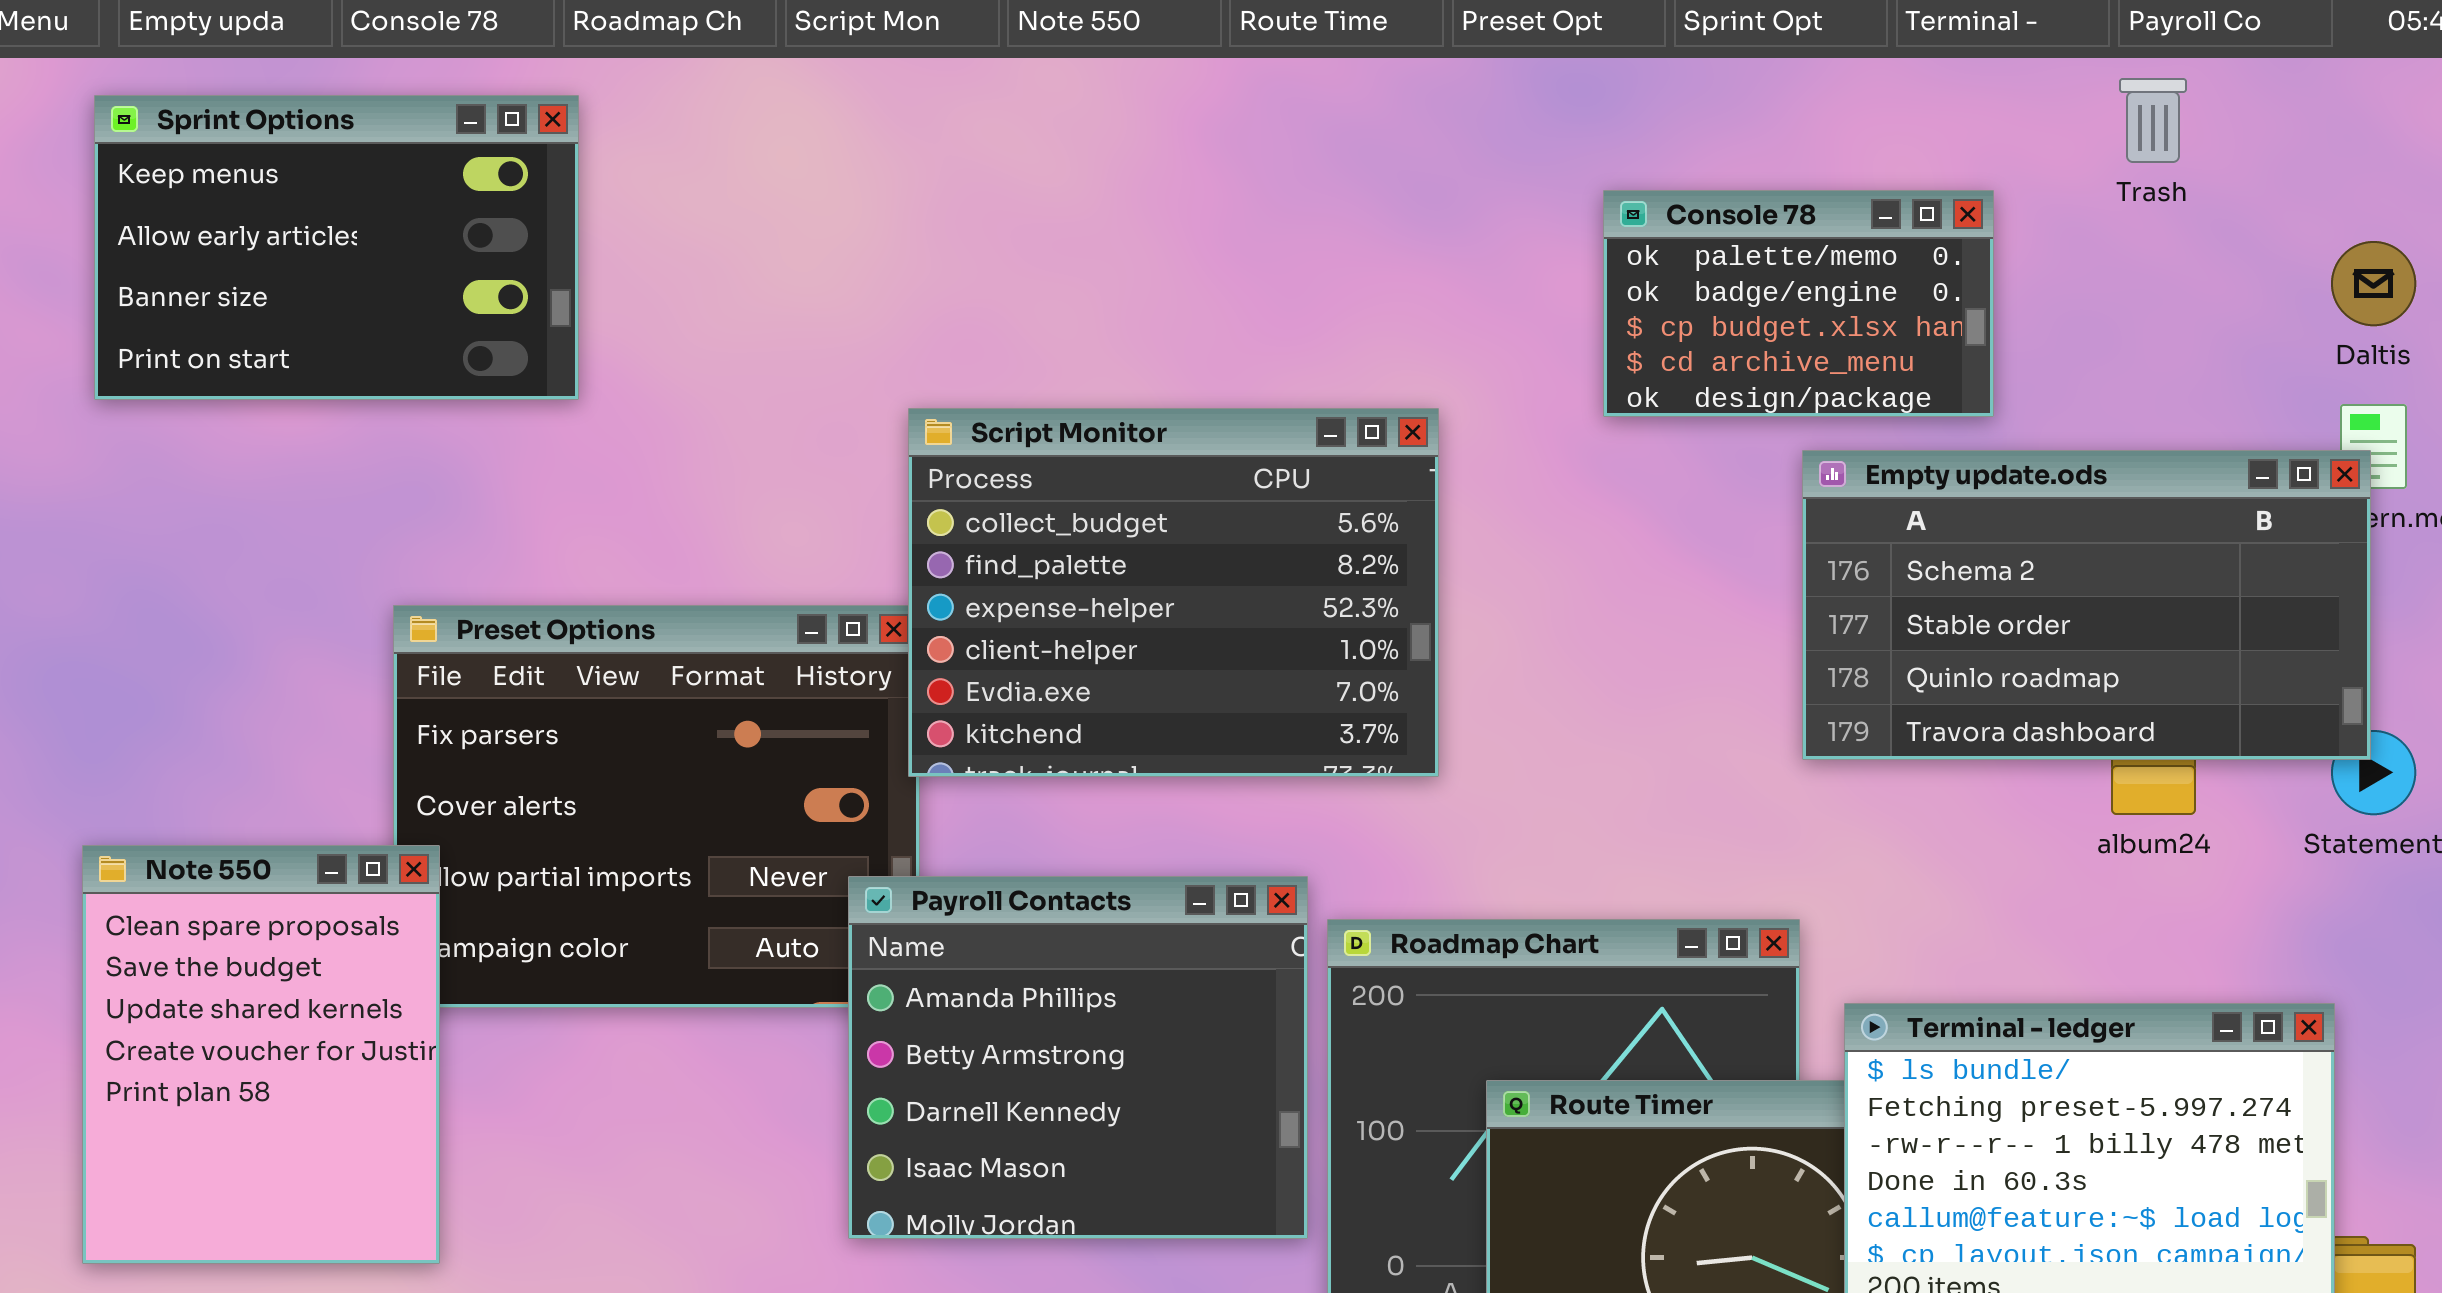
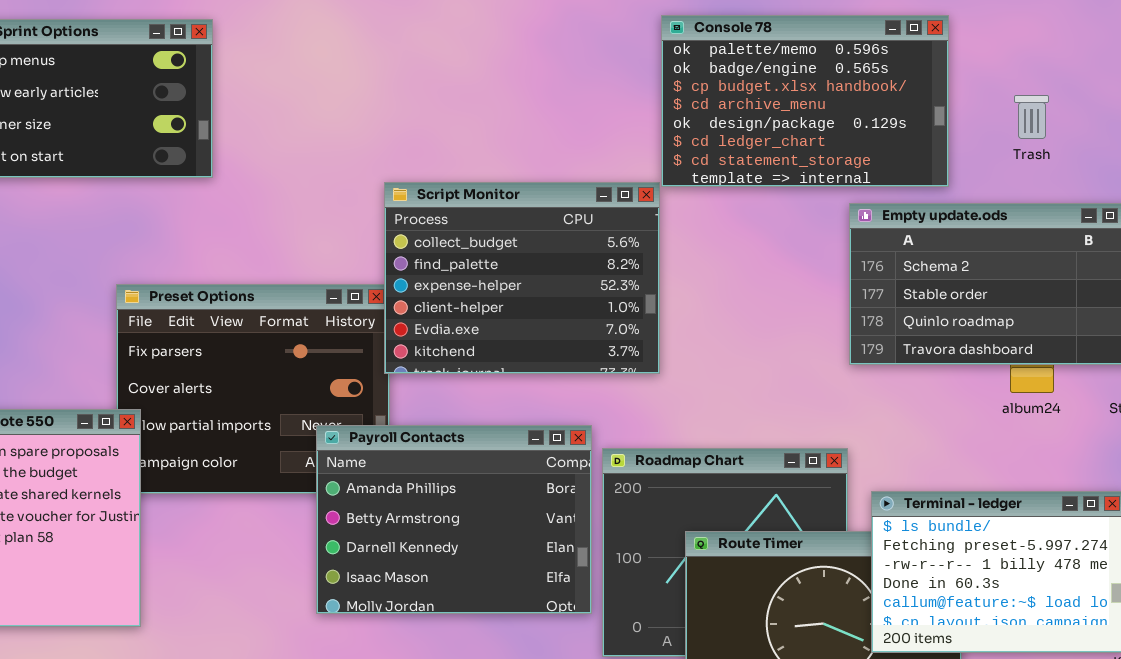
Trash: [2119,78,2187,163] -> [1014,95,1049,139], moved
Console 78: [1603,190,1994,417] -> [661,15,949,187], resized
Payroll Contacts: [848,876,1308,1239] -> [316,425,592,614], resized

